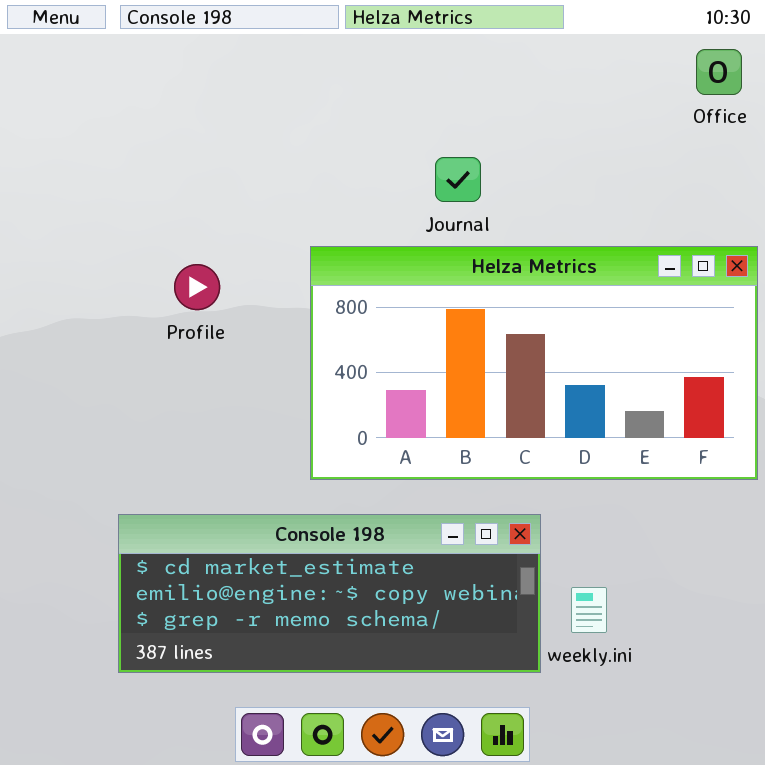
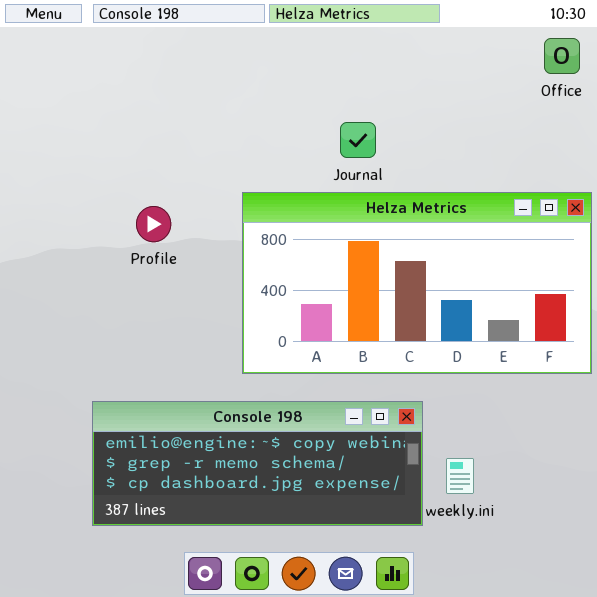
Console 198: [118,514,541,673] -> [92,401,423,526], scrolled down 1 row

